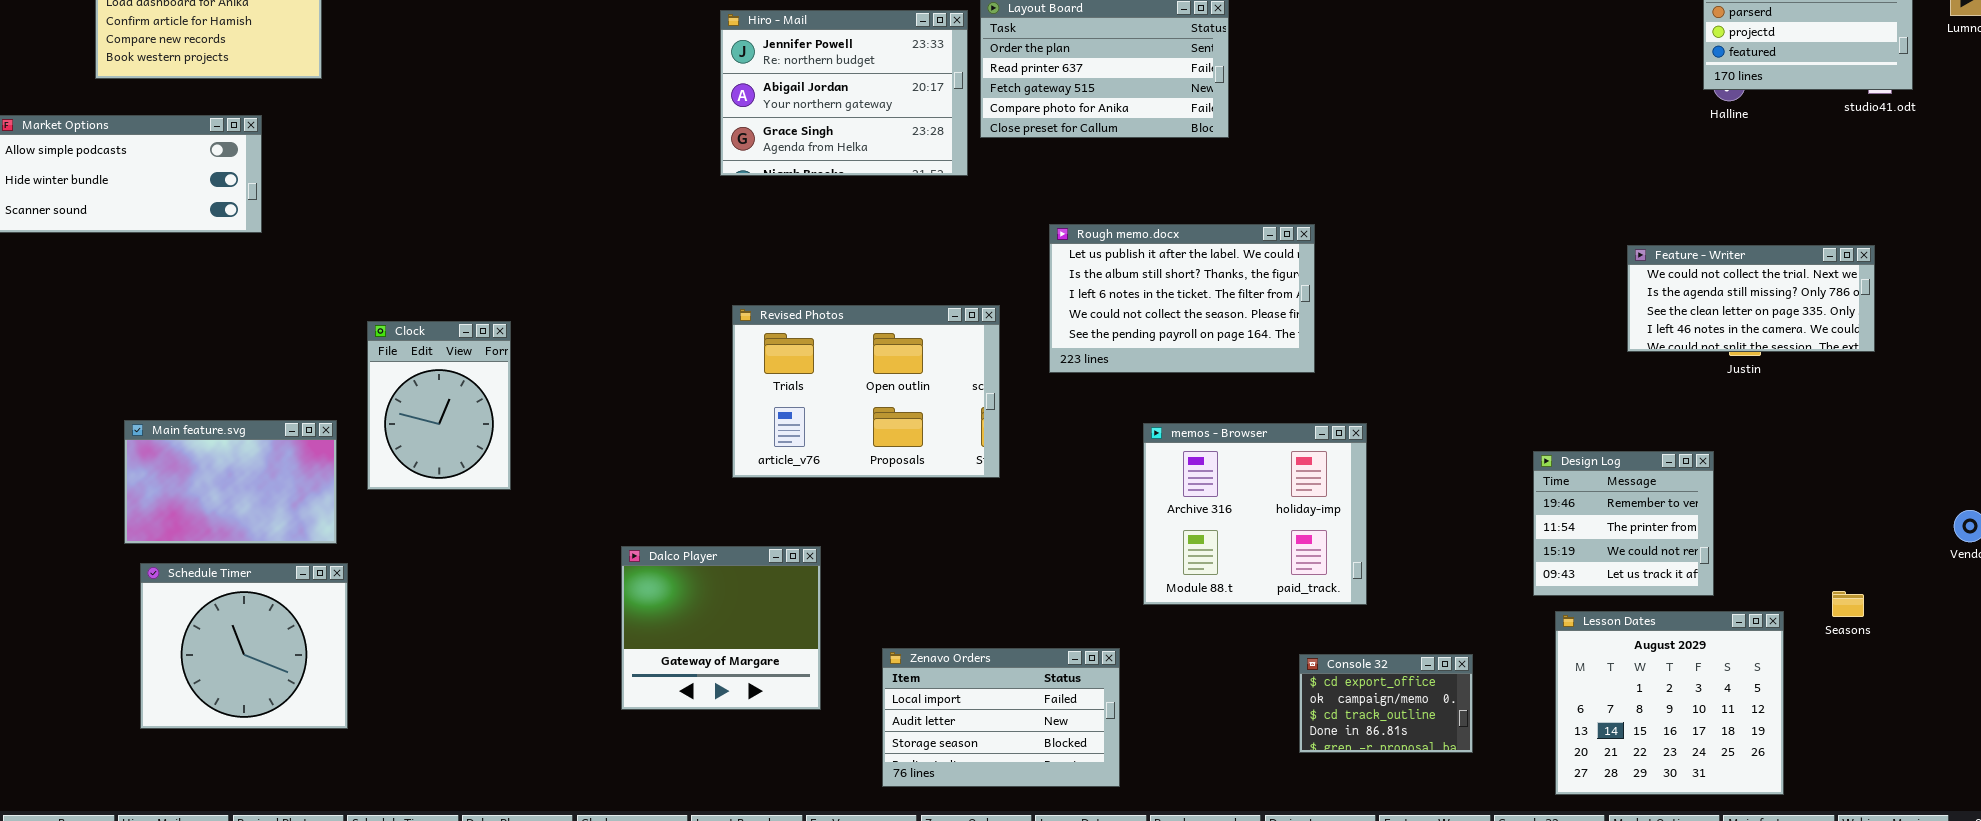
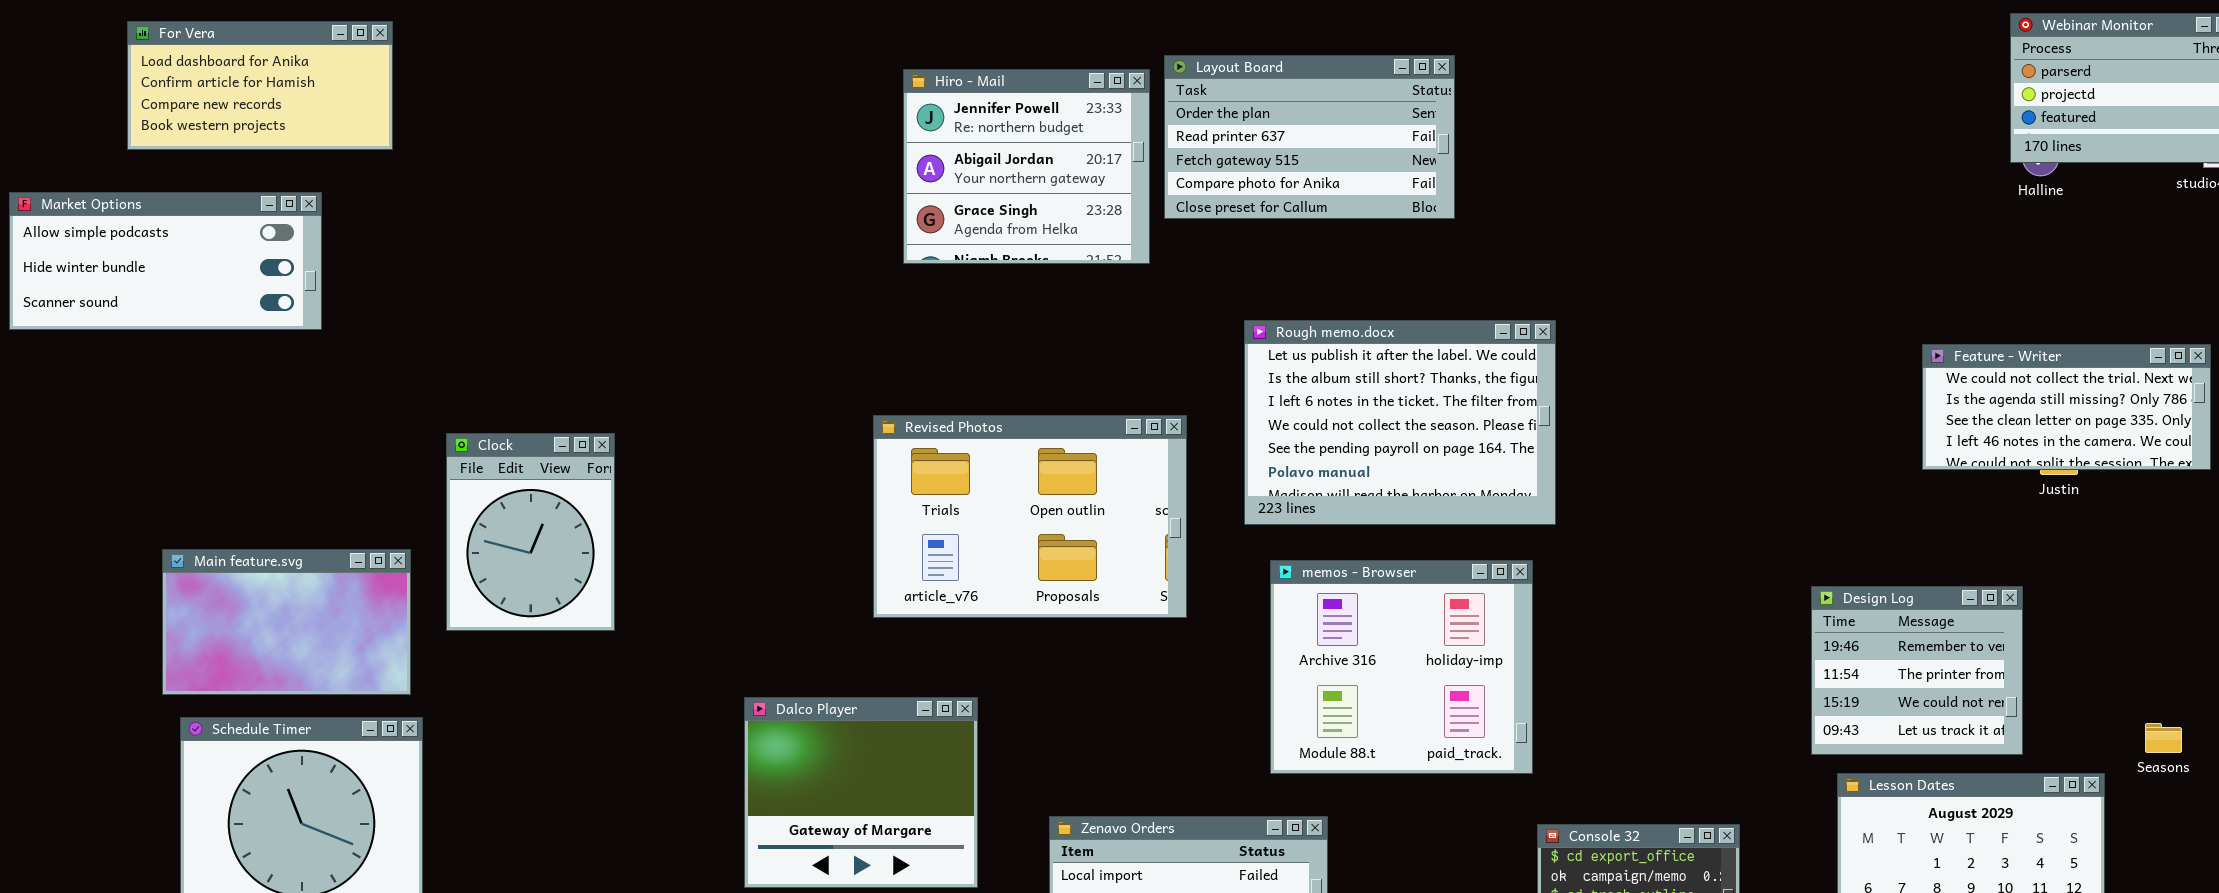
Hiro - Mail: [720,10,968,176] -> [903,69,1150,264], resized
Rough memo.docx: [1049,224,1315,373] -> [1244,320,1556,525], resized
memos - Browser: [1143,423,1367,605] -> [1270,560,1533,774], moved
Seasons: [1832,591,1864,617] -> [2145,723,2182,753], moved

